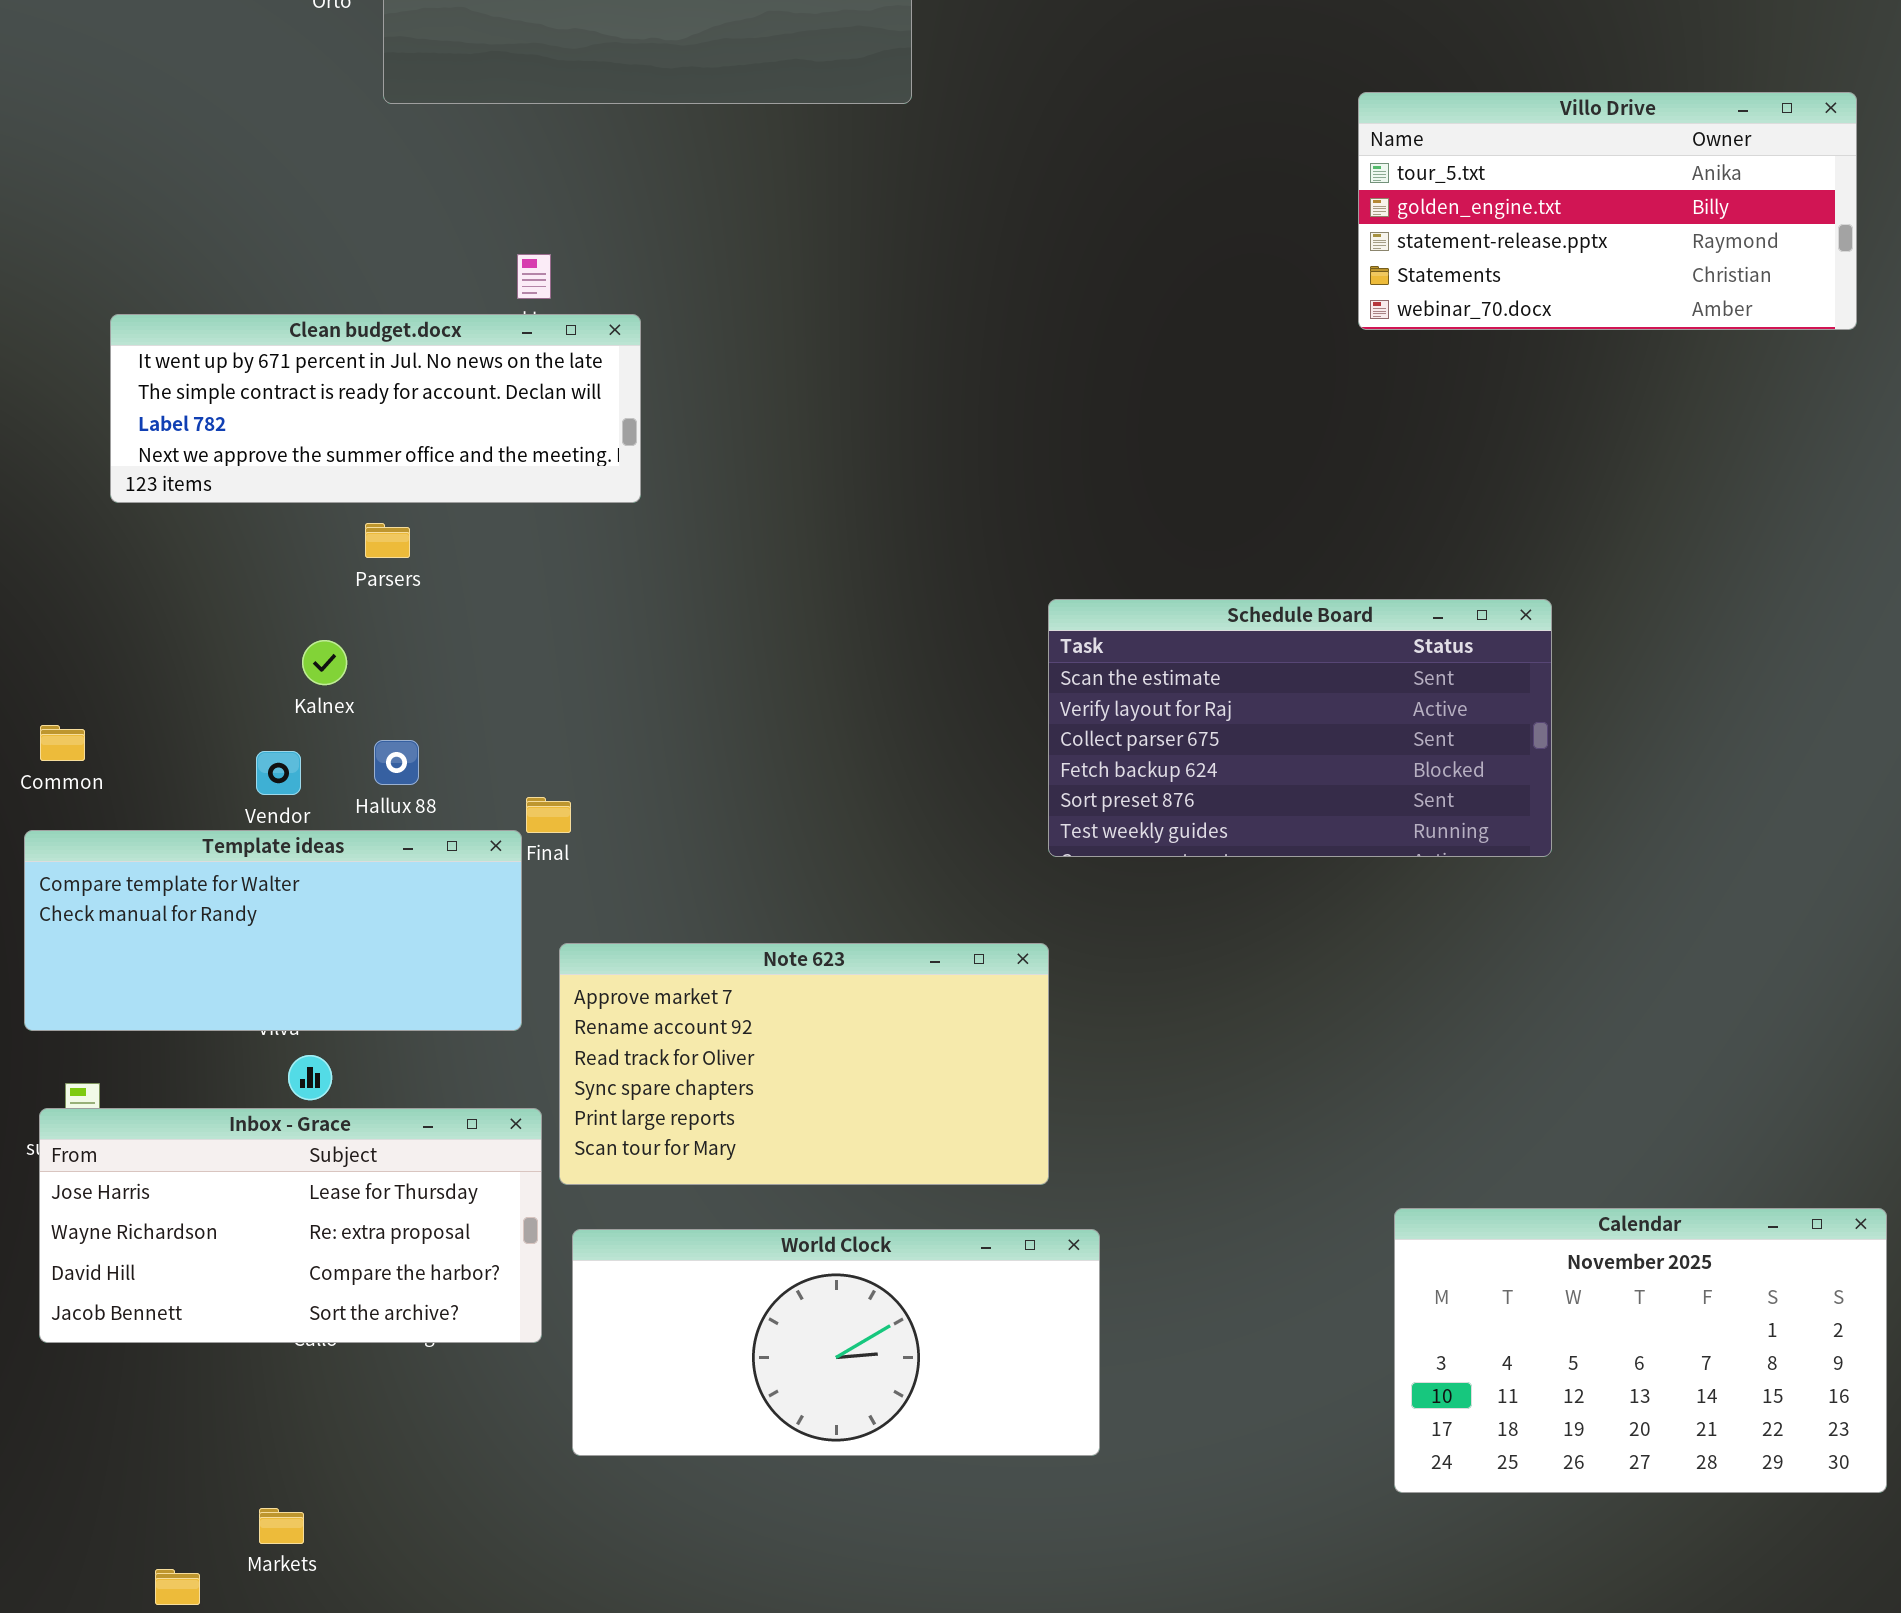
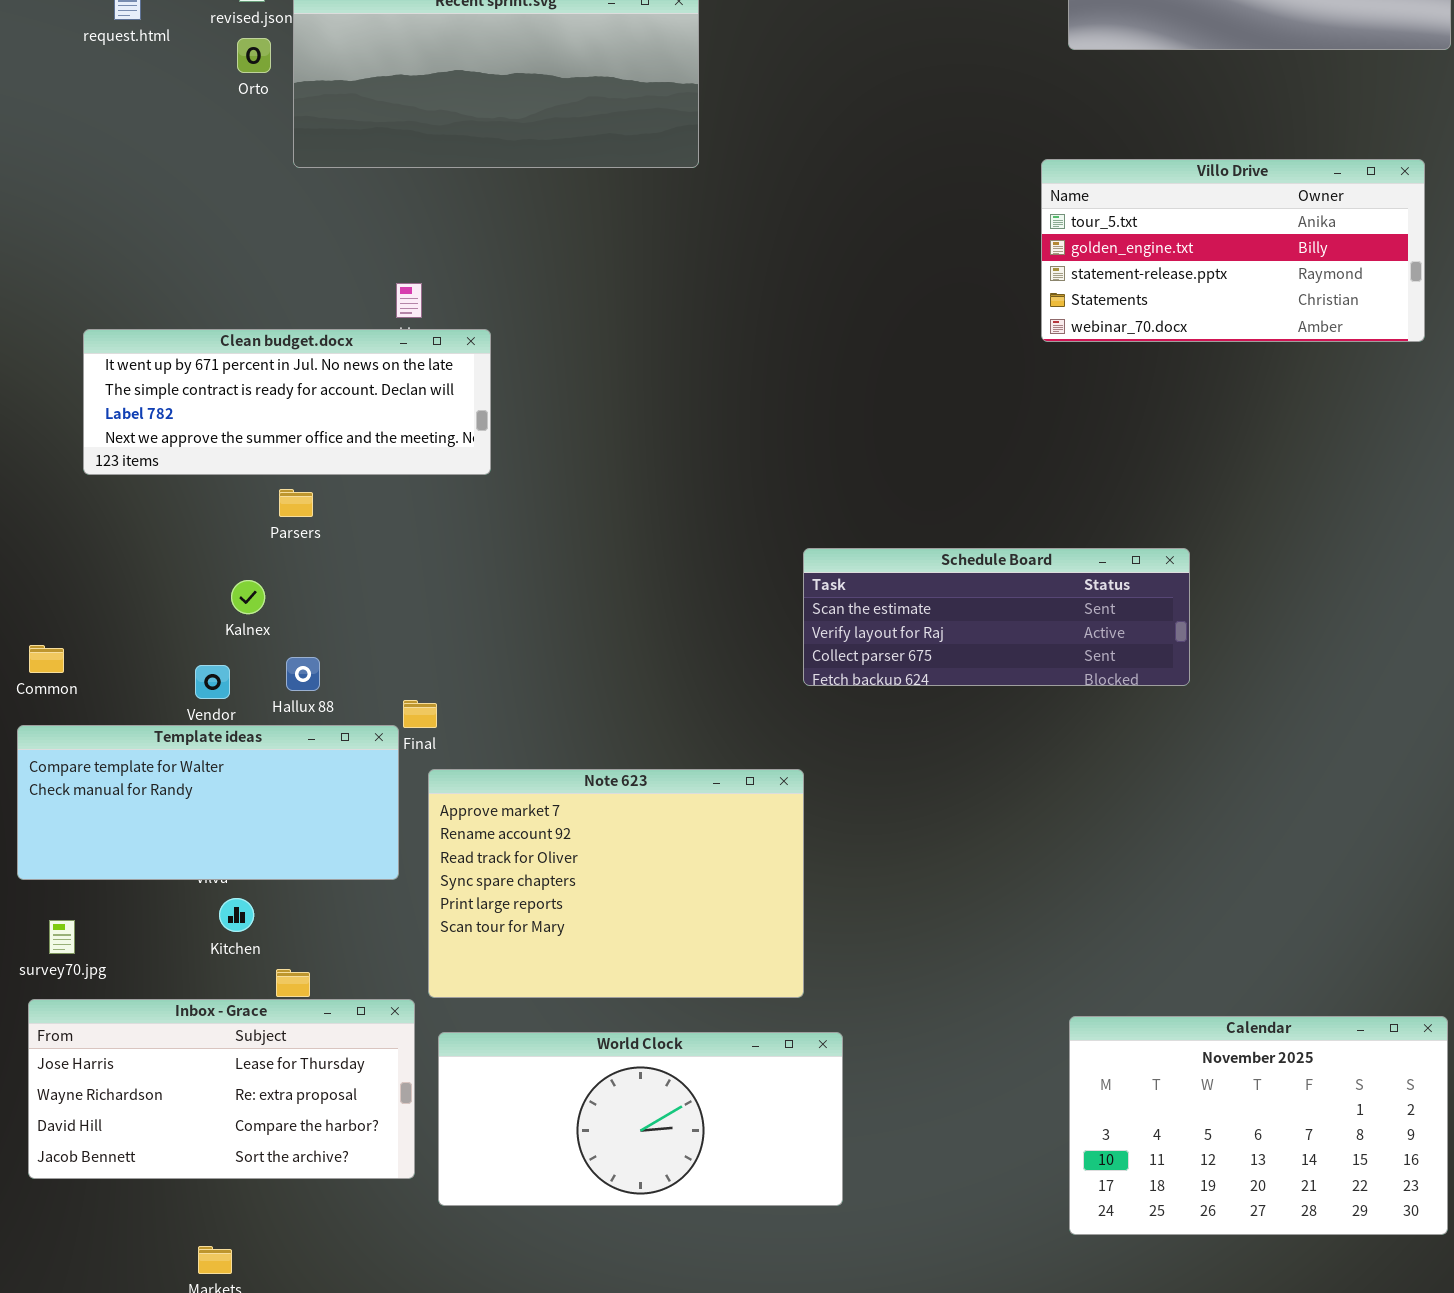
Schedule Board: [1048,599,1552,857] -> [803,548,1190,686], resized
Note 623: [559,943,1049,1185] -> [428,769,804,998], resized
Inbox - Grace: [39,1108,542,1343] -> [28,999,415,1179], moved

